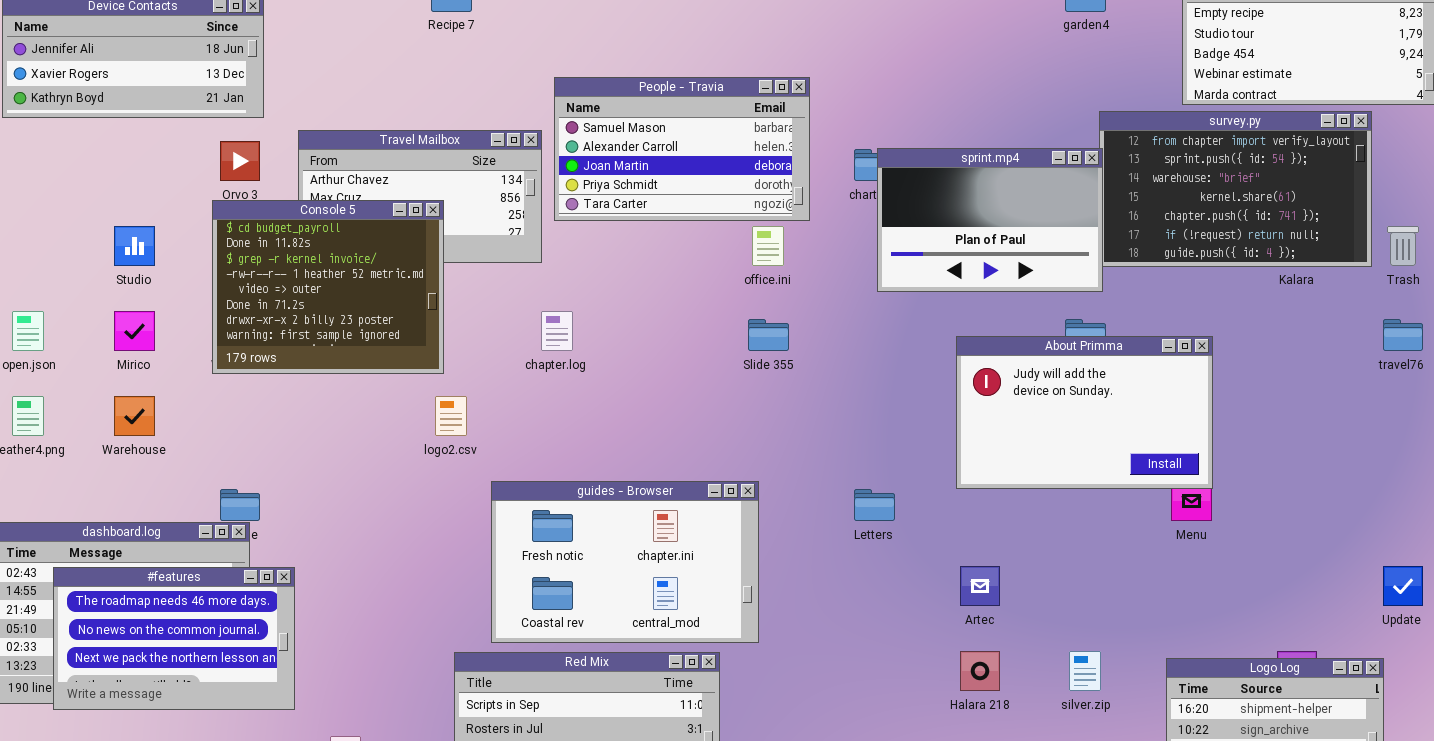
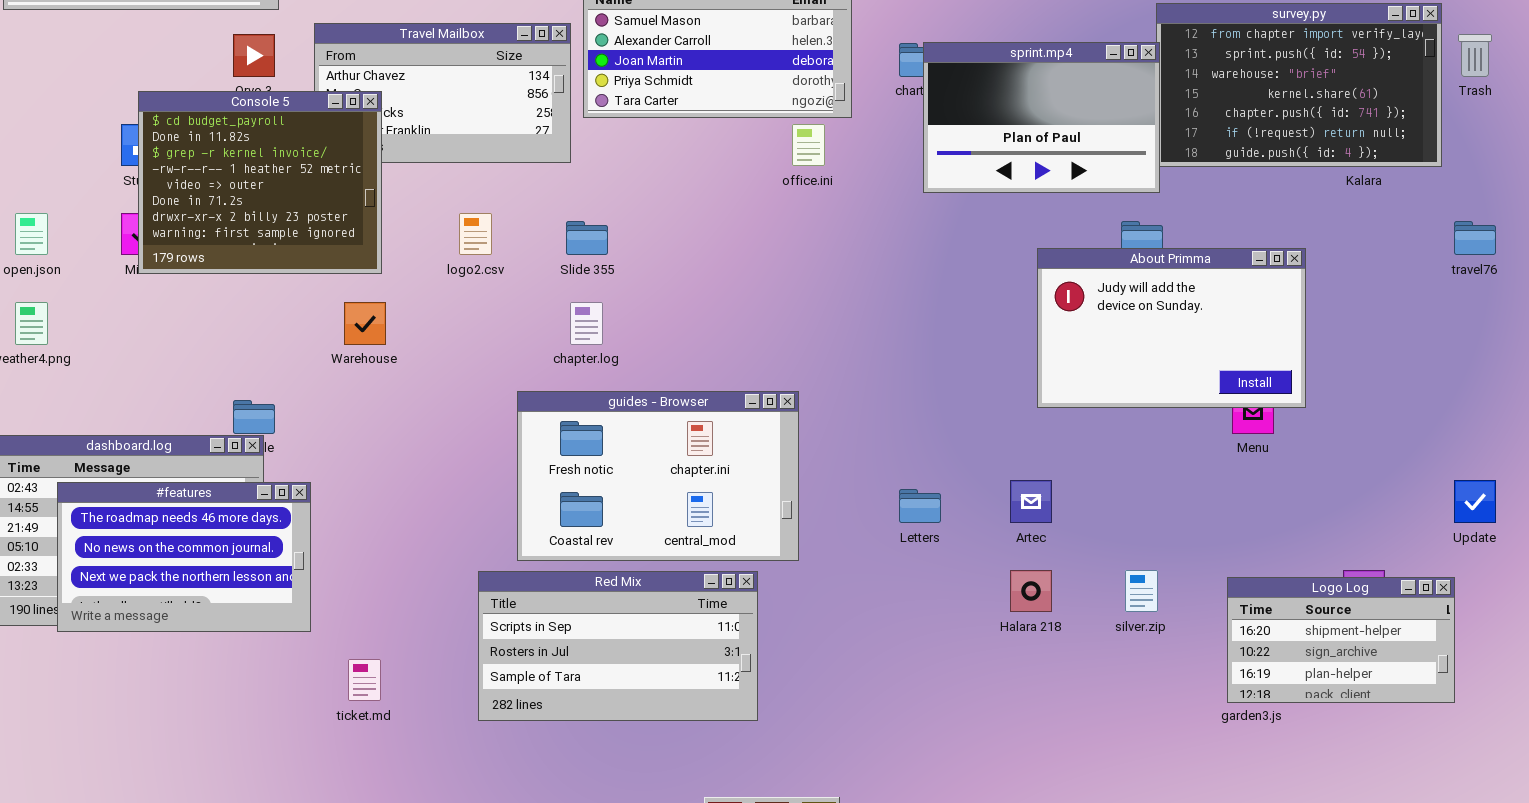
Console 5: [212,200,444,374] -> [138,91,382,274], moved
Trash: [1387,226,1419,266] -> [1458,34,1492,77], moved
chapter.log: [541,311,573,351] -> [570,302,603,345], moved
Slide 355: [748,319,789,351] -> [566,221,608,255], moved
About Primma: [956,336,1213,489] -> [1037,248,1306,408], moved
Warehouse: [114,396,155,436] -> [344,302,386,345], moved
logo2.csv: [435,396,467,436] -> [459,213,492,255], moved
Letters: [854,489,895,521] -> [899,489,941,523], moved

